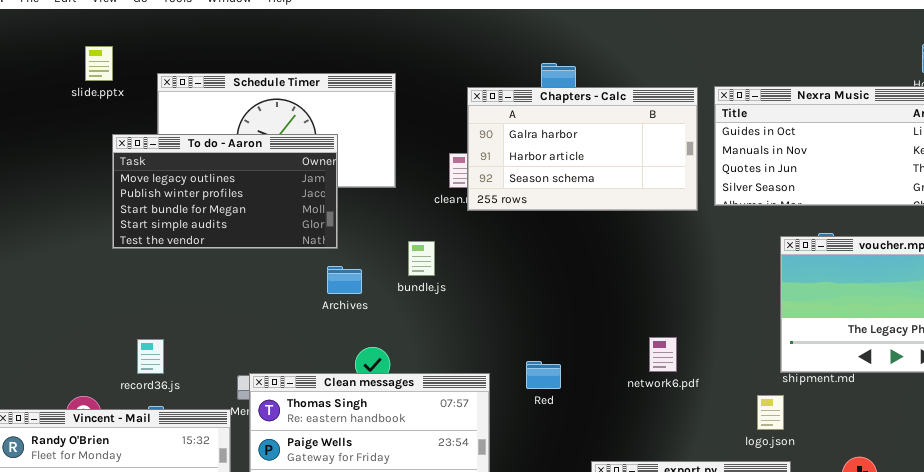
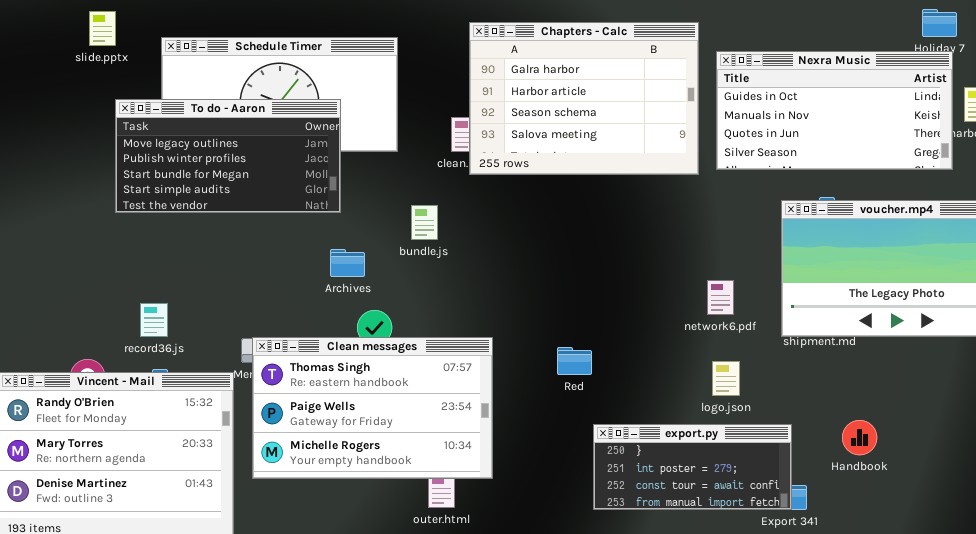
Chapters - Calc: [467,87,698,211] -> [469,22,699,175], resized
Archives: [327,266,362,294] -> [330,249,365,277], moved
network6.pdf: [649,337,677,372] -> [707,280,734,315], moved
Red: [526,361,561,389] -> [557,347,592,375], moved
logo.json: [757,395,784,430] -> [712,361,740,396], moved

